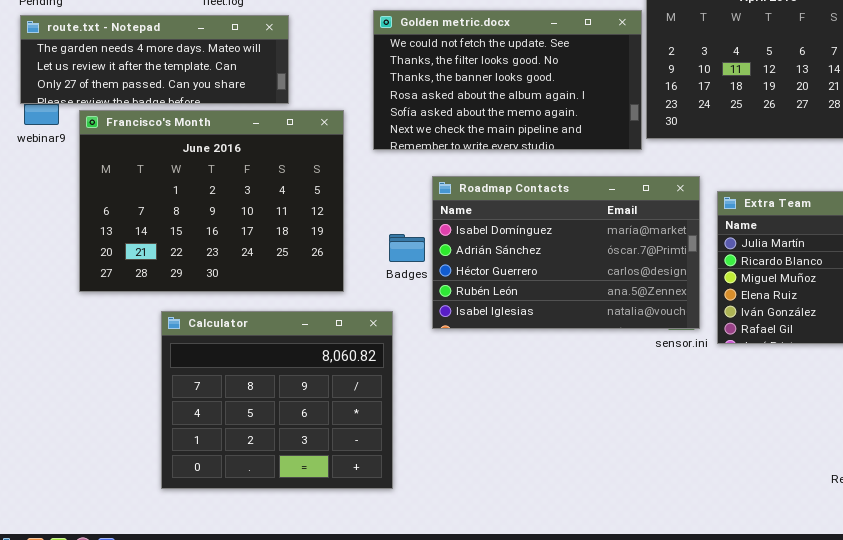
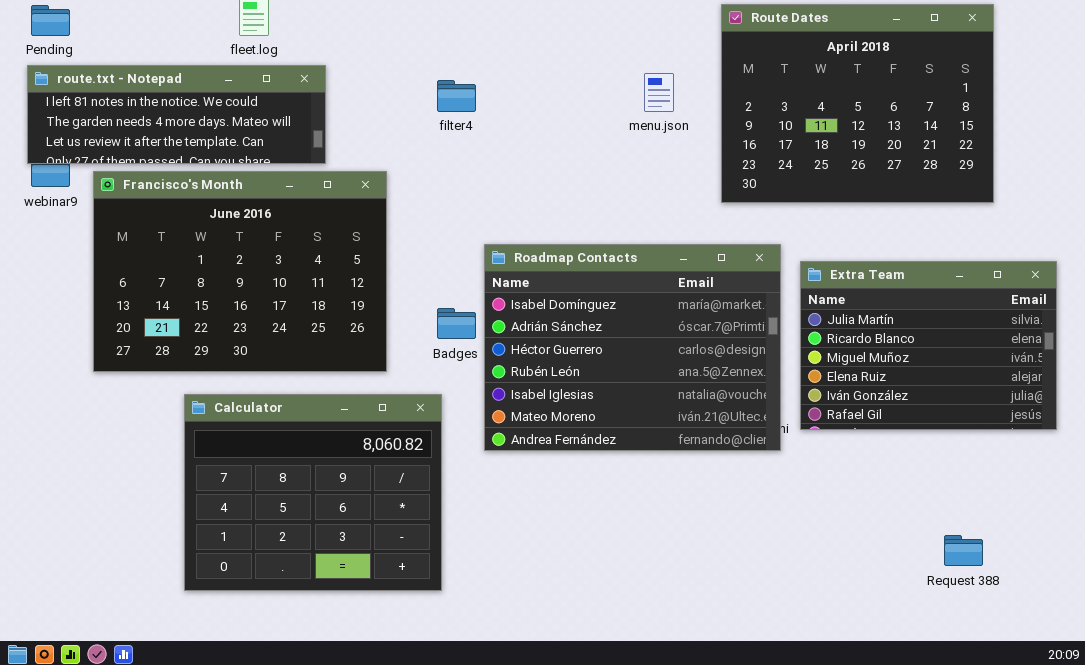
Golden metric.docx: [373,10,642,150] -> none, closed
route.txt - Notepad: [20,15,289,104] -> [27,65,326,164], scrolled up 1 row
Roadmap Contacts: [432,176,700,329] -> [484,244,781,451], resized

